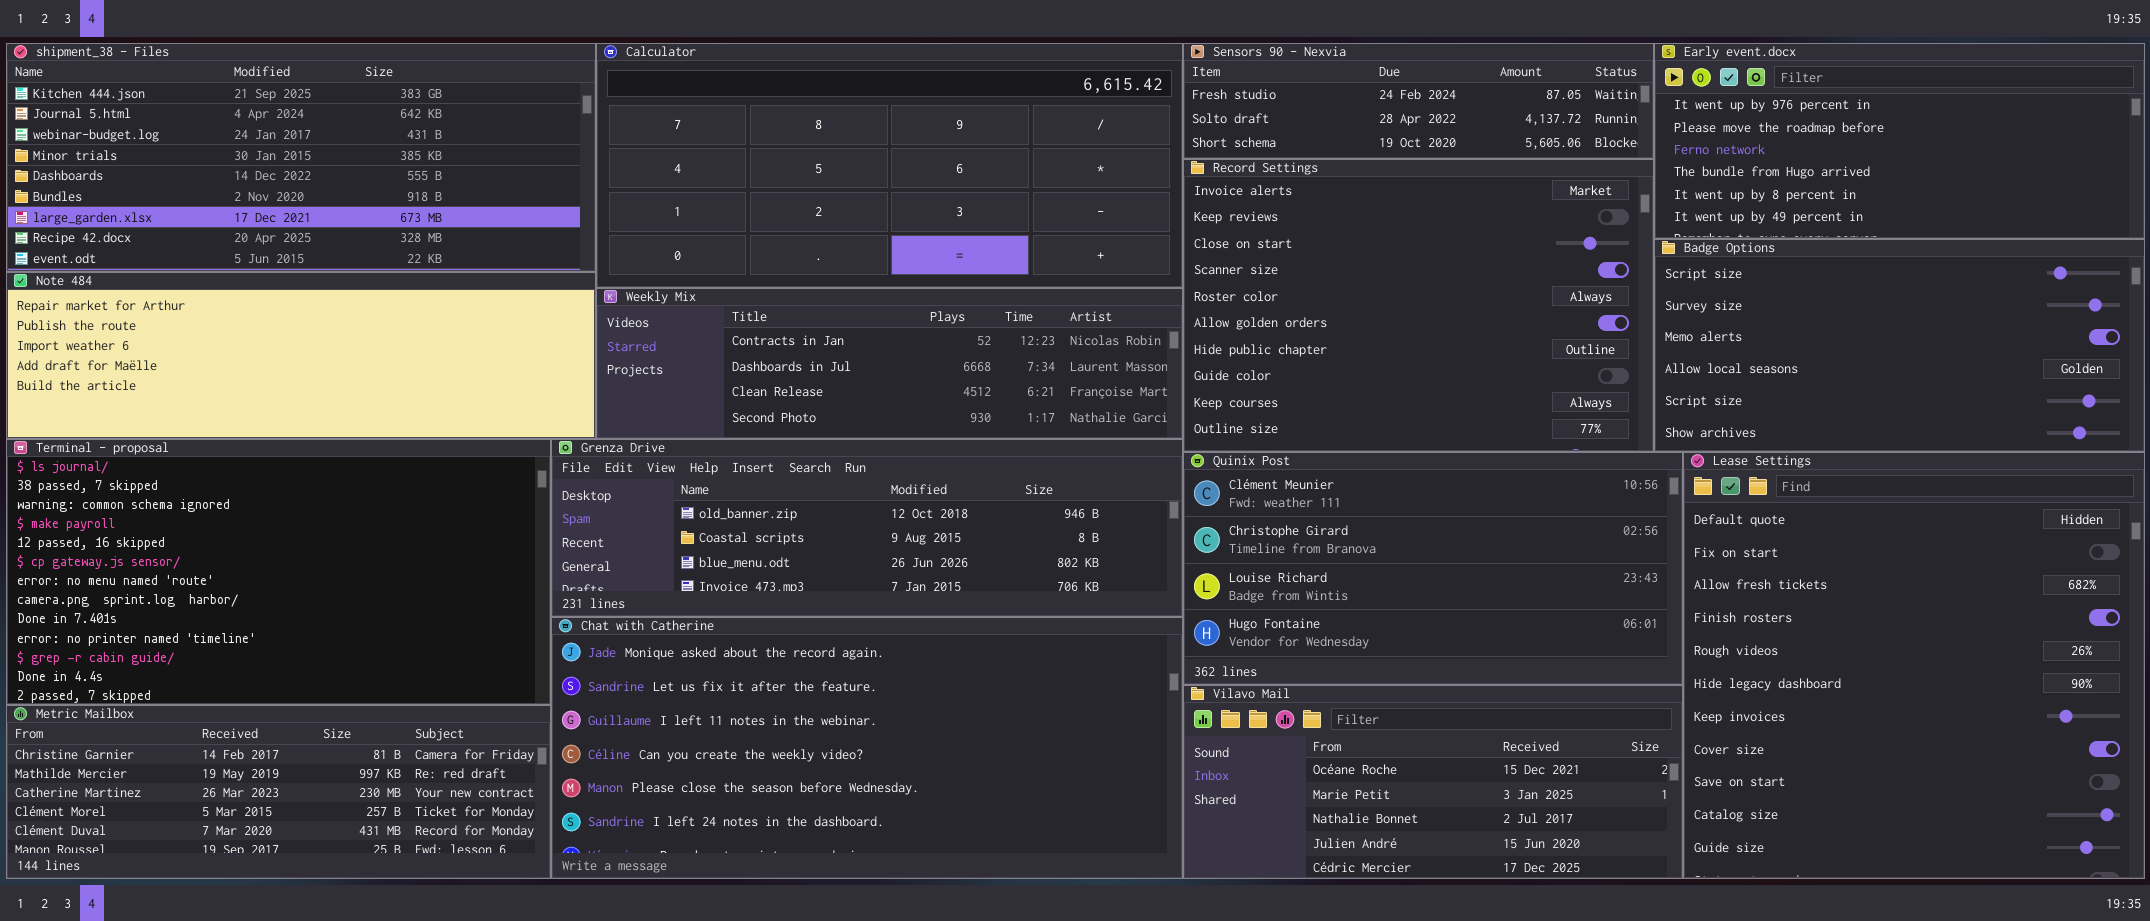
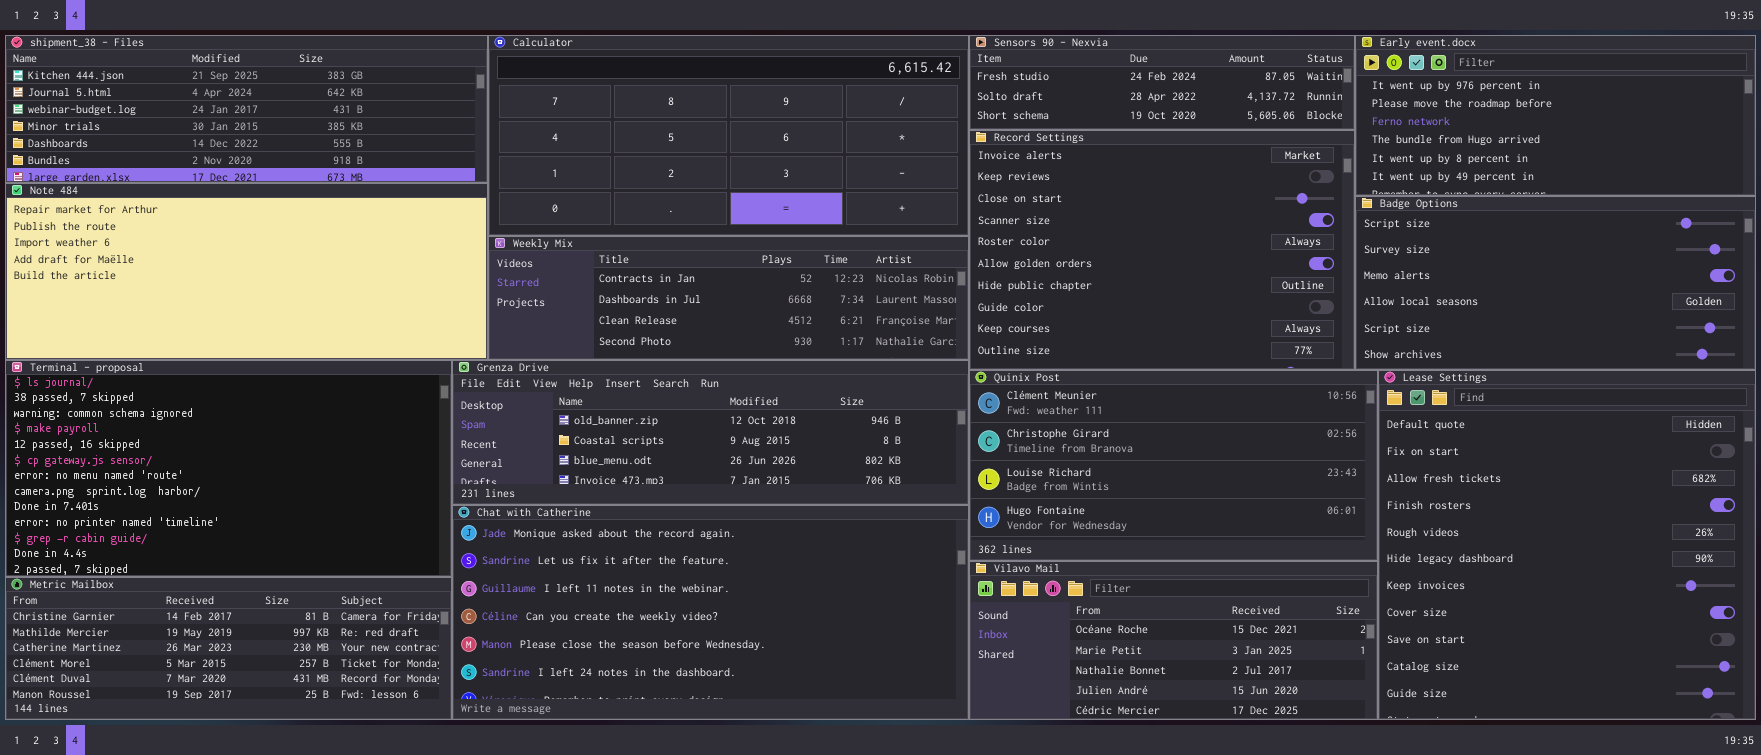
shipment_38 - Files: [6,43,596,272] -> [5,35,488,183], resized
Note 484: [6,272,596,439] -> [5,183,488,360], resized

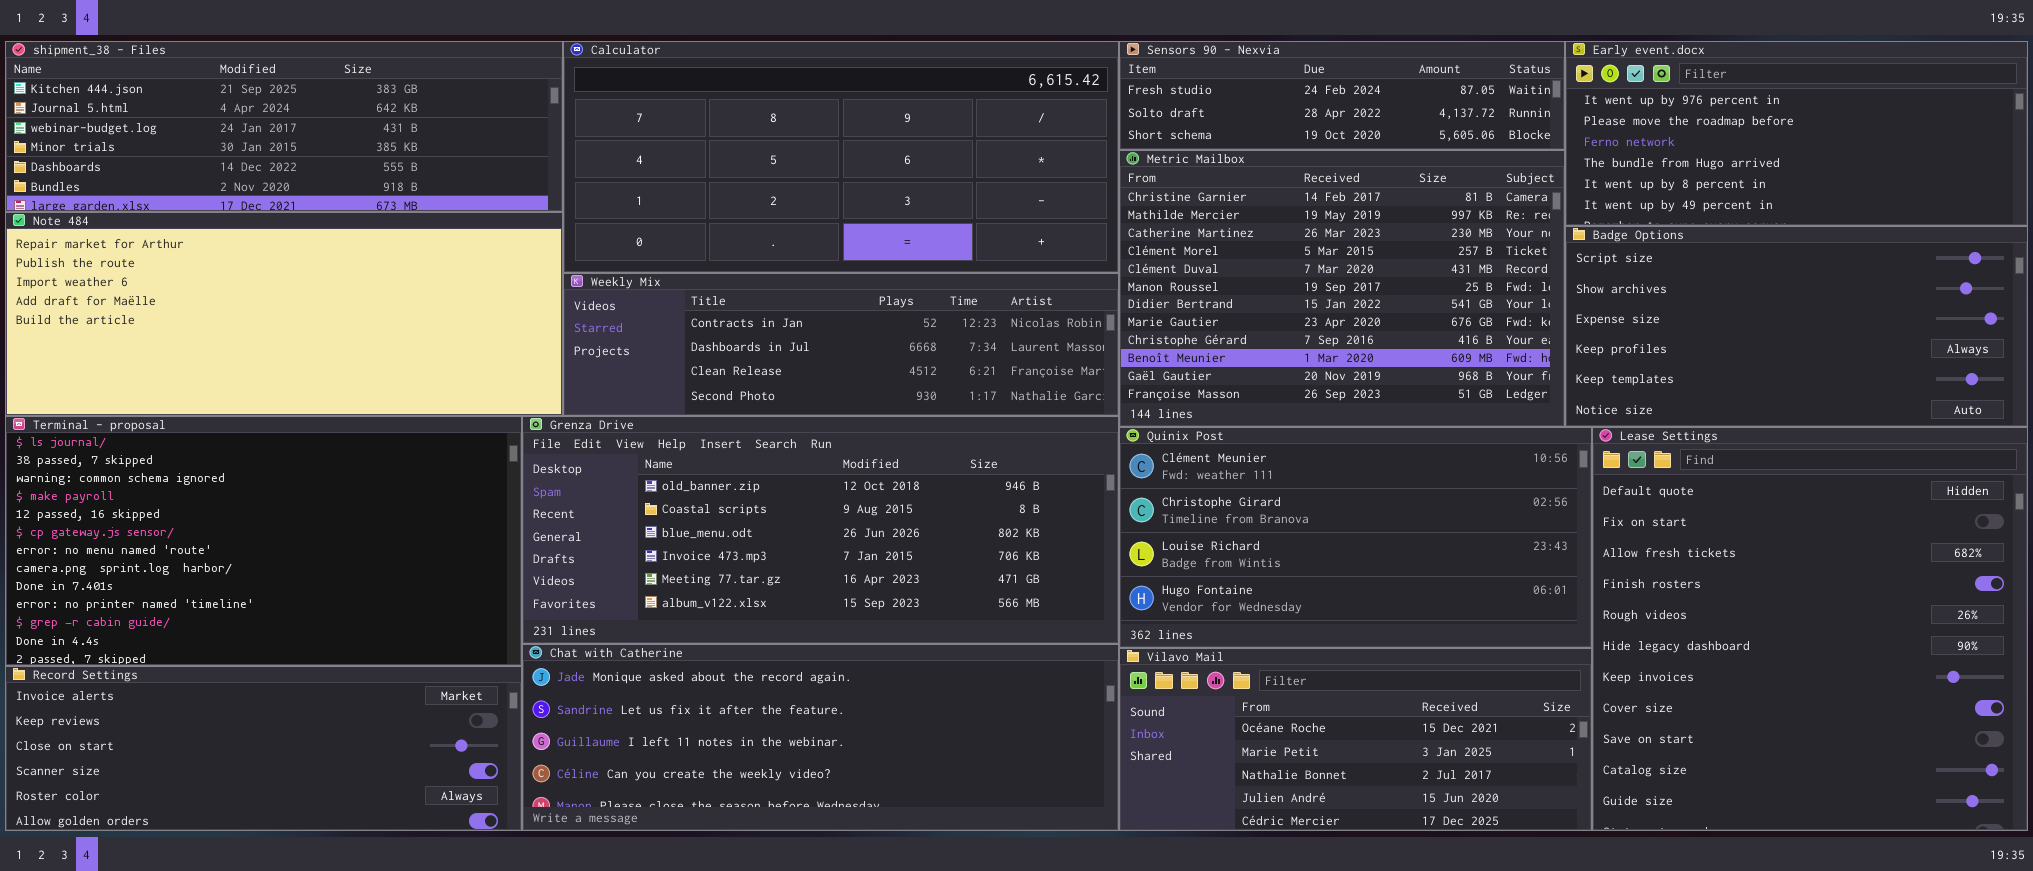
Record Settings: [969,130,1355,370] -> [5,666,522,831], moved, resized
Badge Options: [1355,196,1756,370] -> [1565,226,2028,427], scrolled down 4 rows
Grenza Drive: [452,360,969,505] -> [522,416,1119,644], resized
Chat with Catherine: [452,505,969,720] -> [522,644,1119,831], resized
Metric Mailbox: [5,577,452,720] -> [1119,150,1565,427], moved, resized

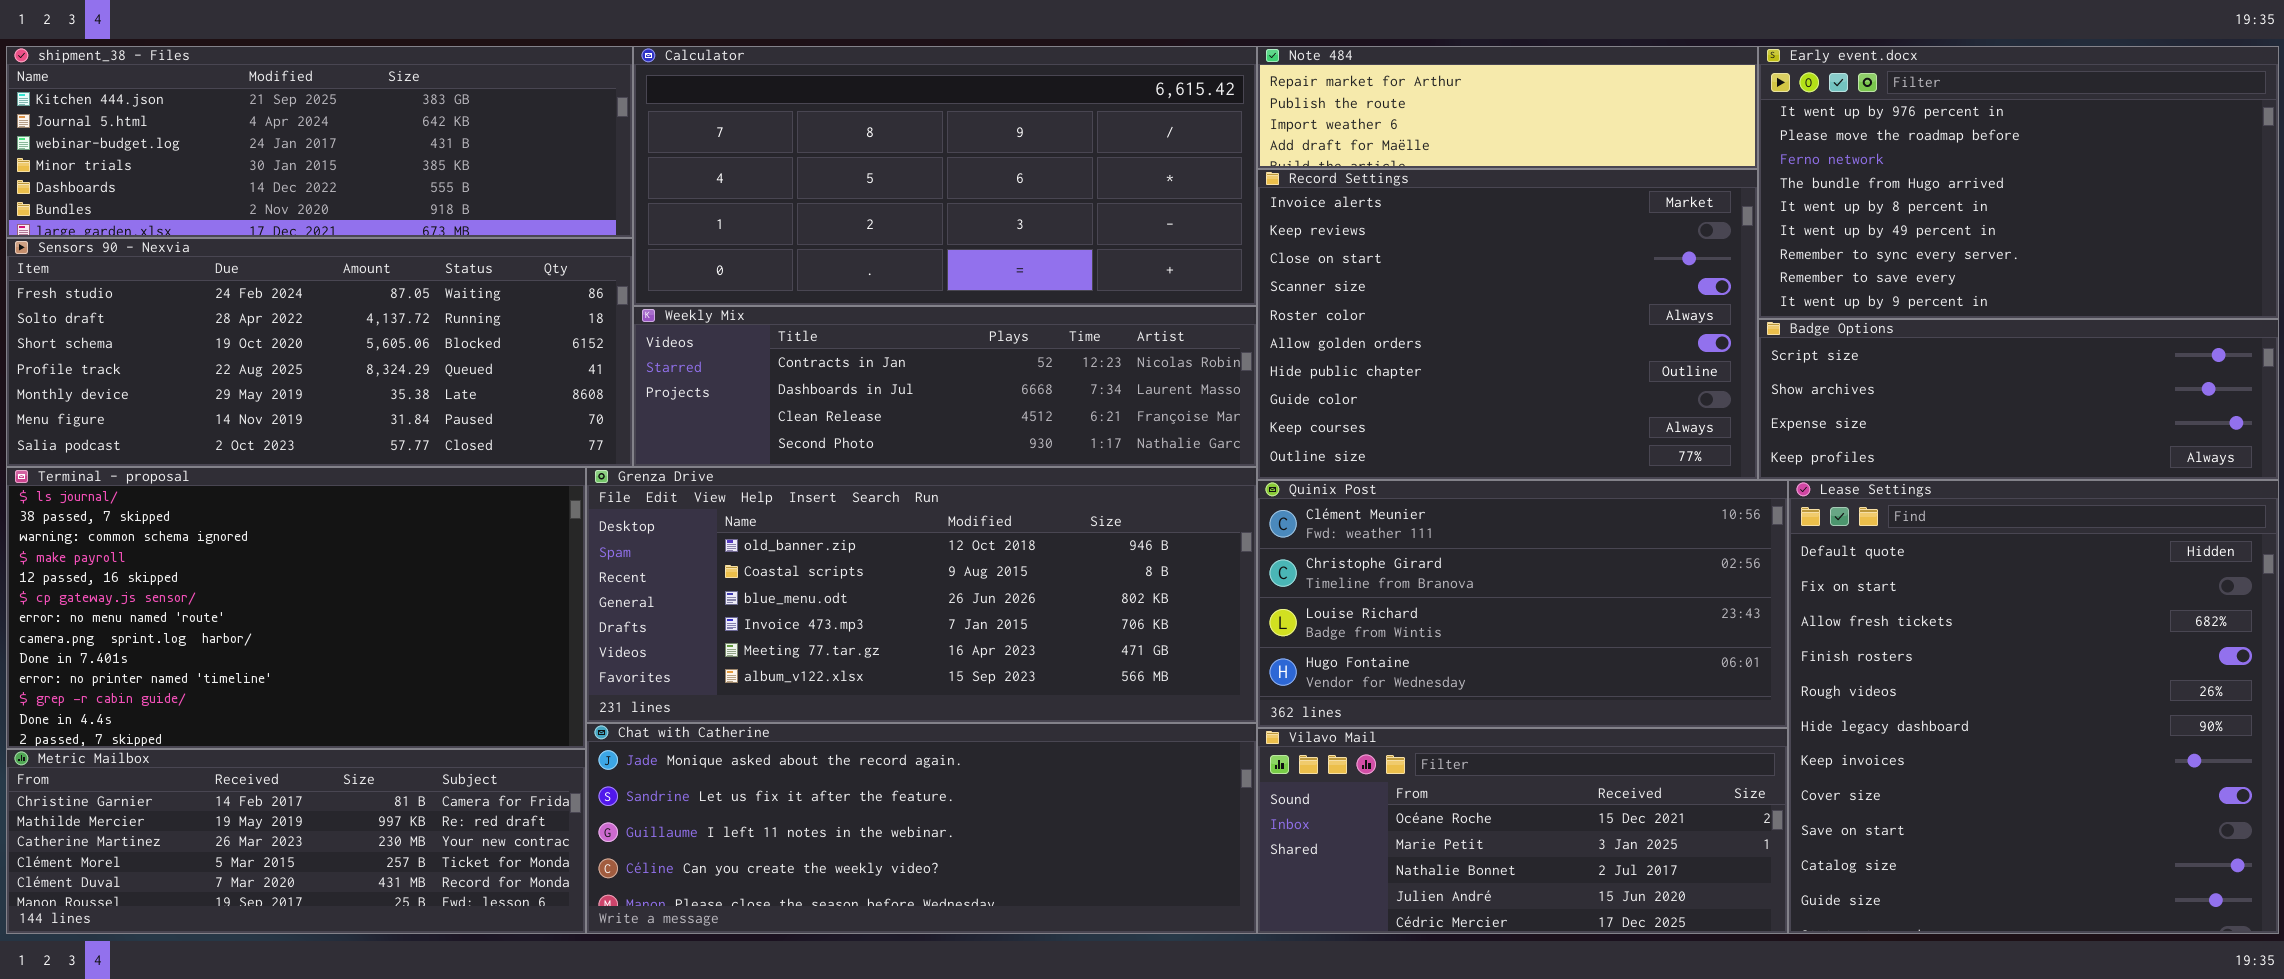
Sensors 90 - Nexvia: [1119,41,1565,150] -> [6,238,633,467], moved, resized
Early event.docx: [1565,41,2028,226] -> [1758,46,2279,319], resized
Metric Mailbox: [1119,150,1565,427] -> [6,749,586,934], moved, resized
Note 484: [5,212,563,416] -> [1257,46,1758,169], moved, resized
Badge Options: [1565,226,2028,427] -> [1758,319,2279,480], resized
Record Settings: [5,666,522,831] -> [1257,169,1758,480], moved, resized

